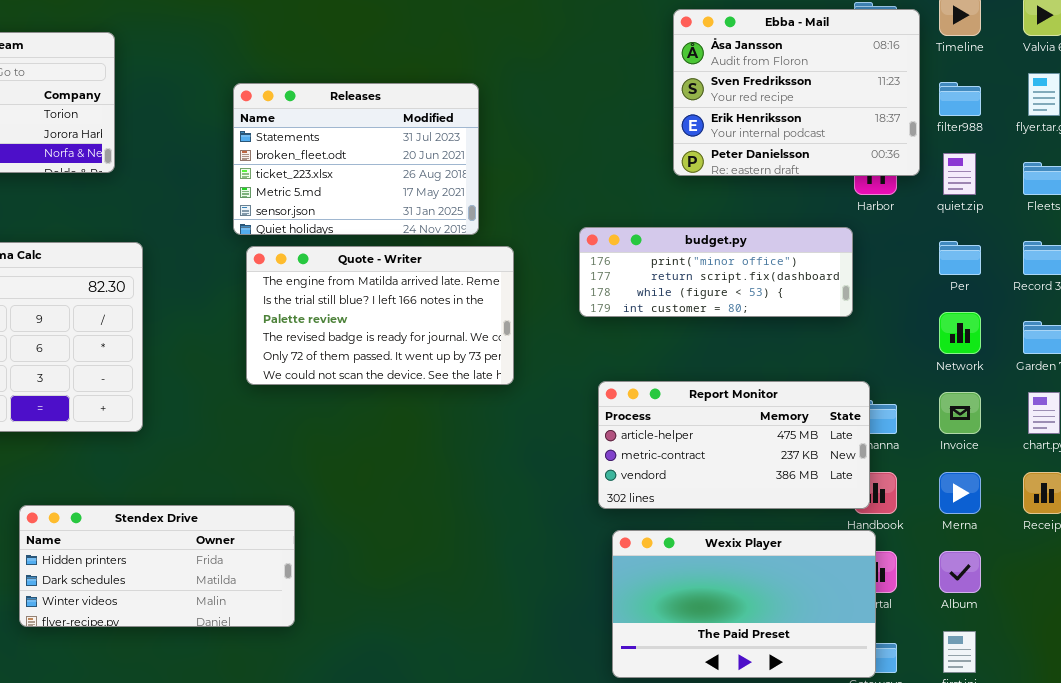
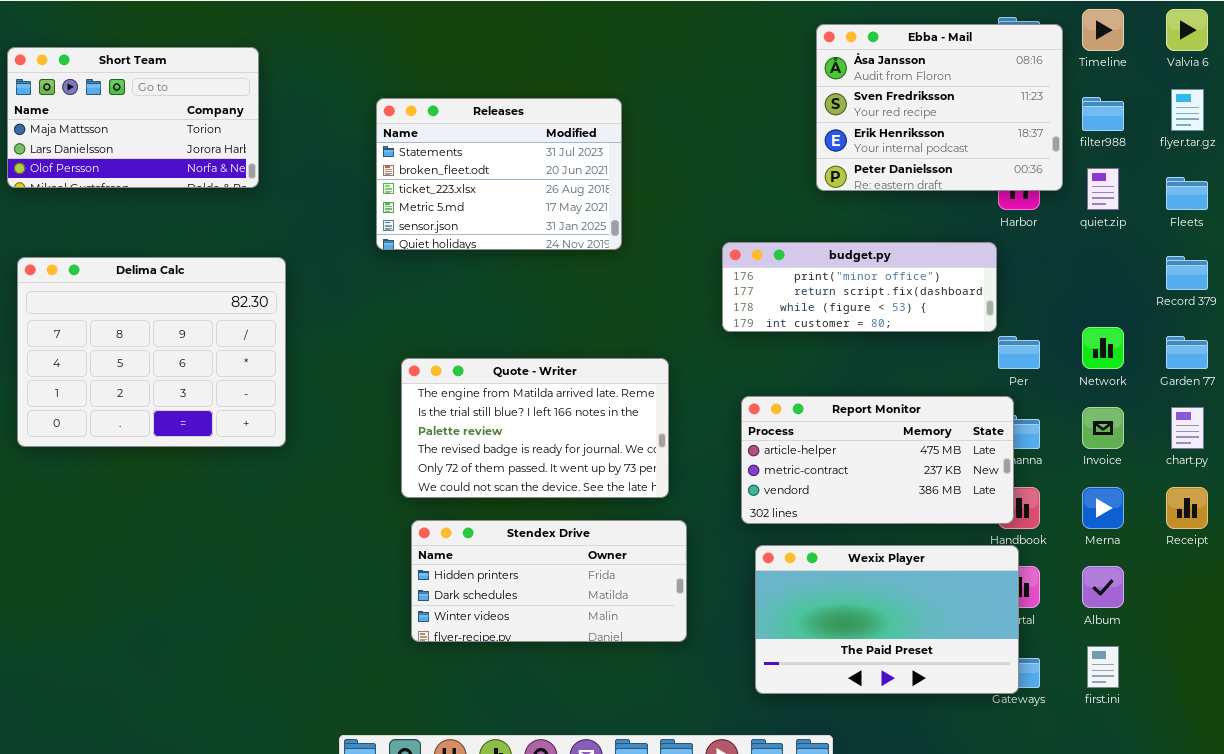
Per: [939,241,981,275] -> [998,336,1040,369], moved
Quote - Writer: [246,246,514,385] -> [401,358,669,498], moved
Stendex Drive: [19,505,295,627] -> [411,520,687,642], moved

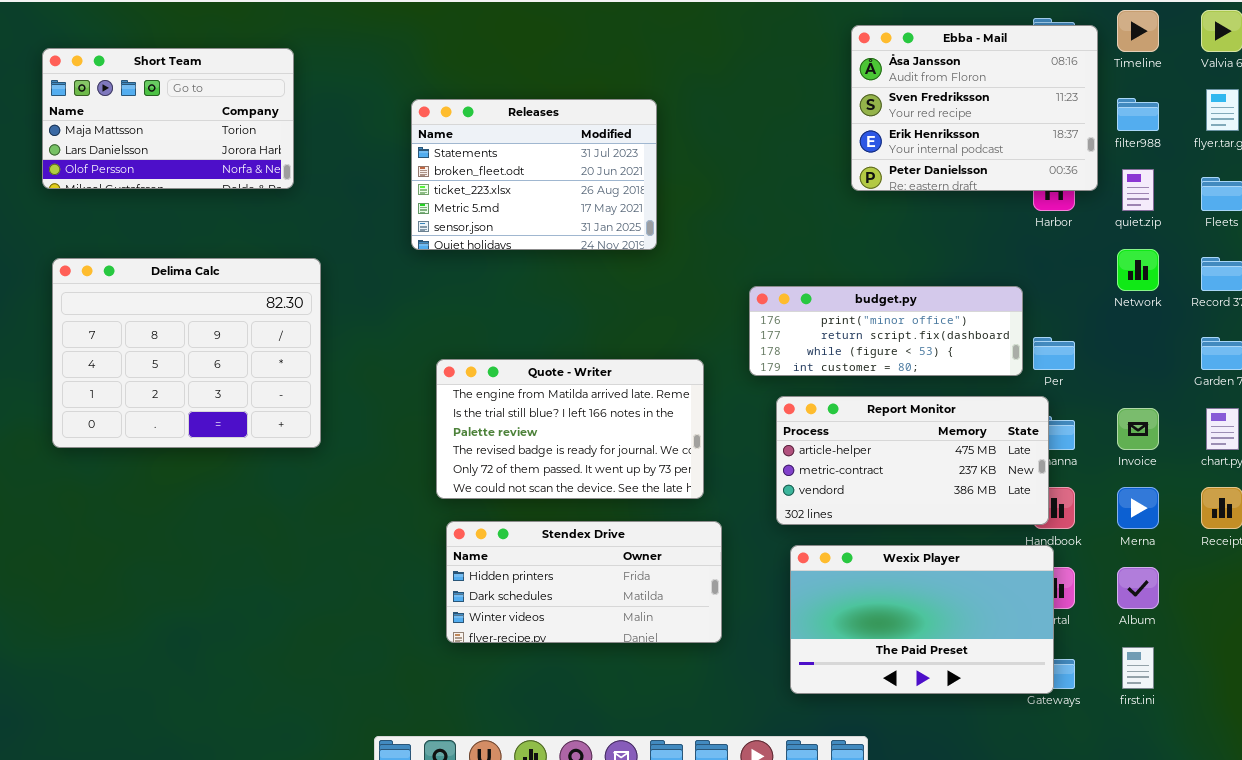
budget.py: [722,242,997,332] -> [749,286,1023,376], moved
Network: [1082,327,1124,369] -> [1117,249,1159,291], moved

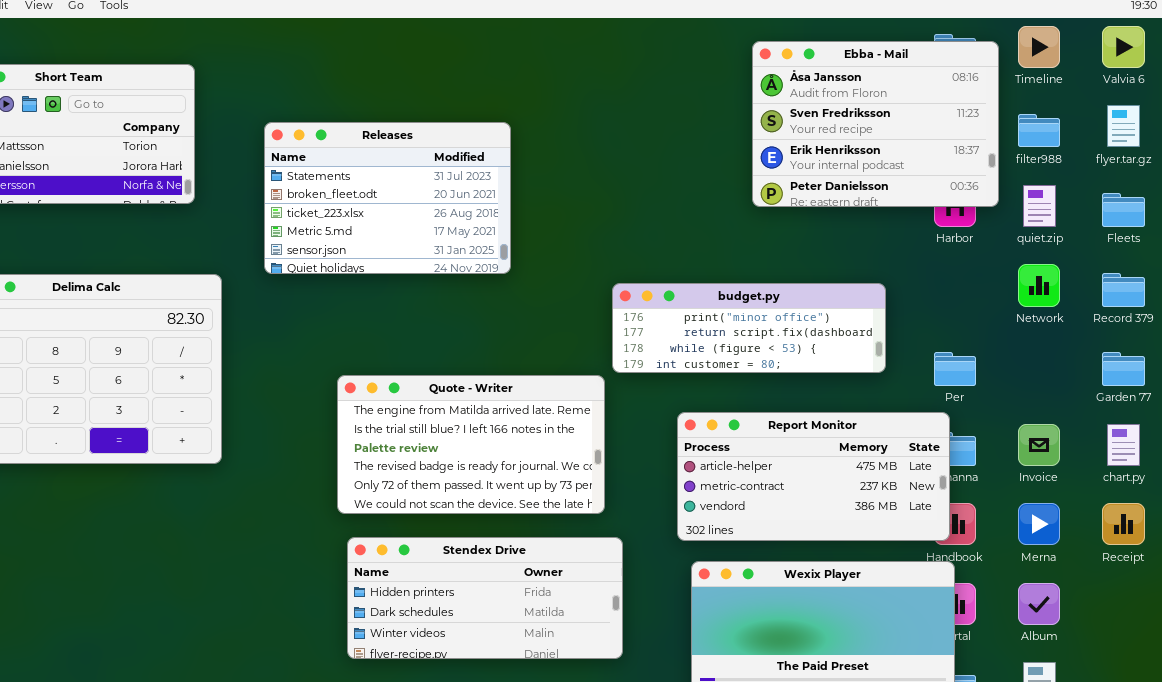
Releases: [411,99,657,250] -> [264,122,511,274], moved
budget.py: [749,286,1023,376] -> [612,283,886,373], moved

